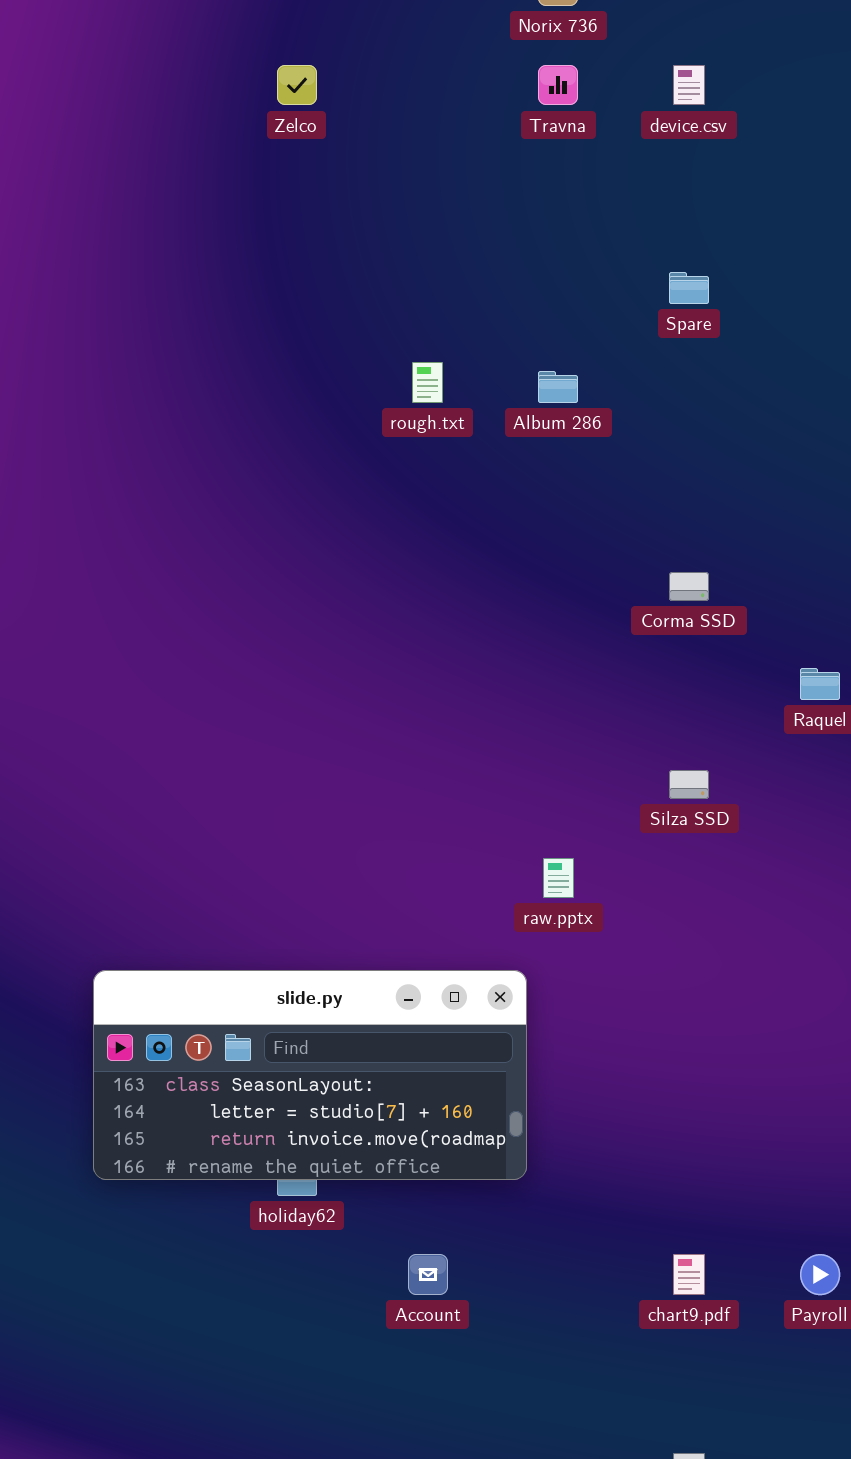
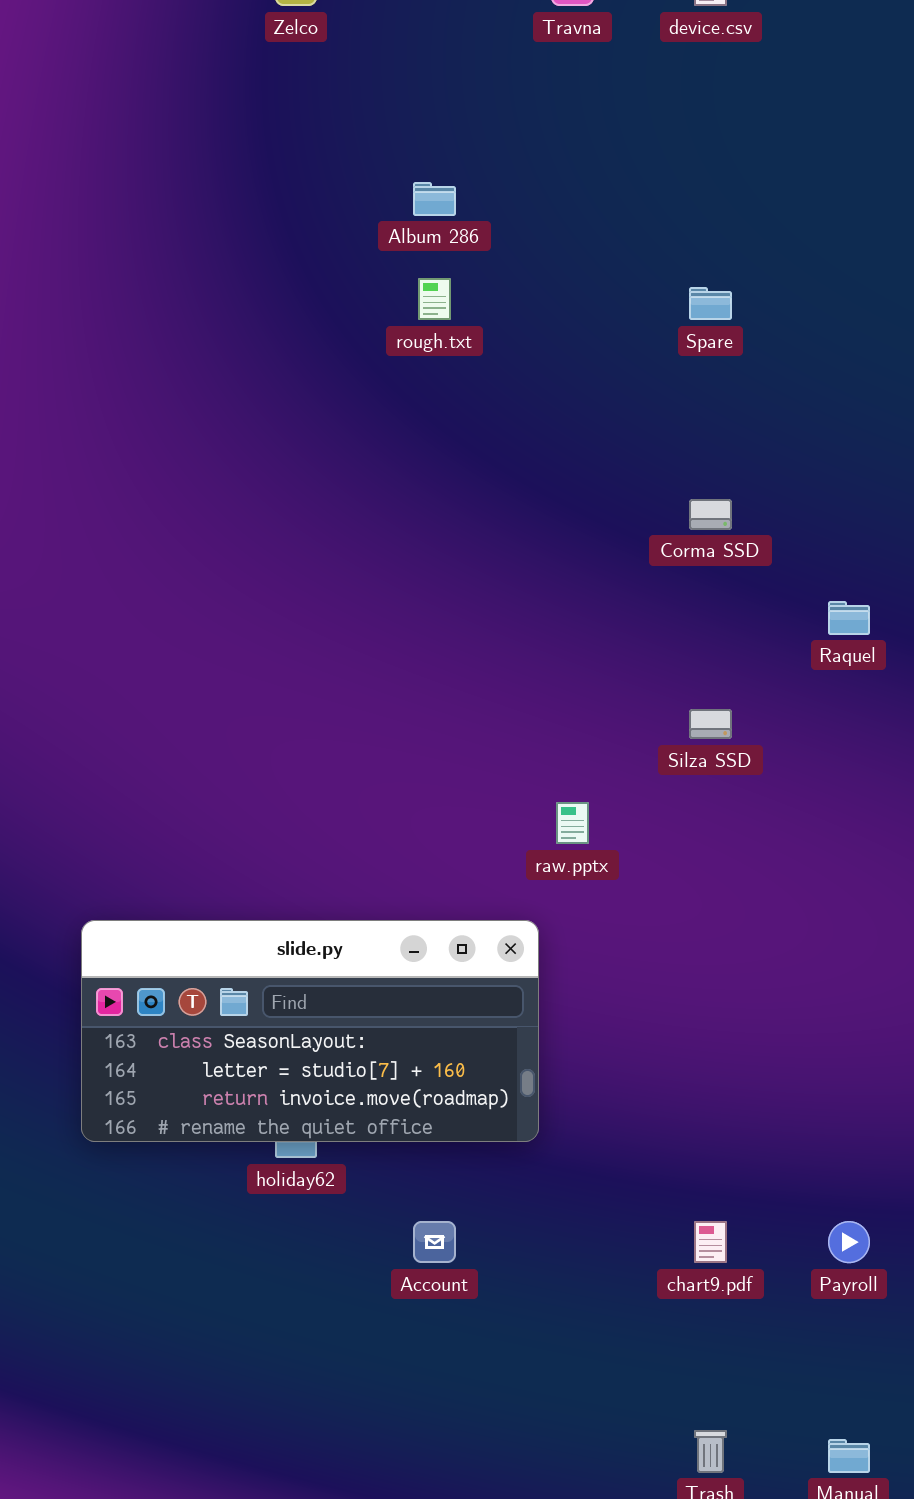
Spare: [669,272,709,304] -> [689,287,732,320], moved
Album 286: [538,371,578,403] -> [413,182,456,216], moved

